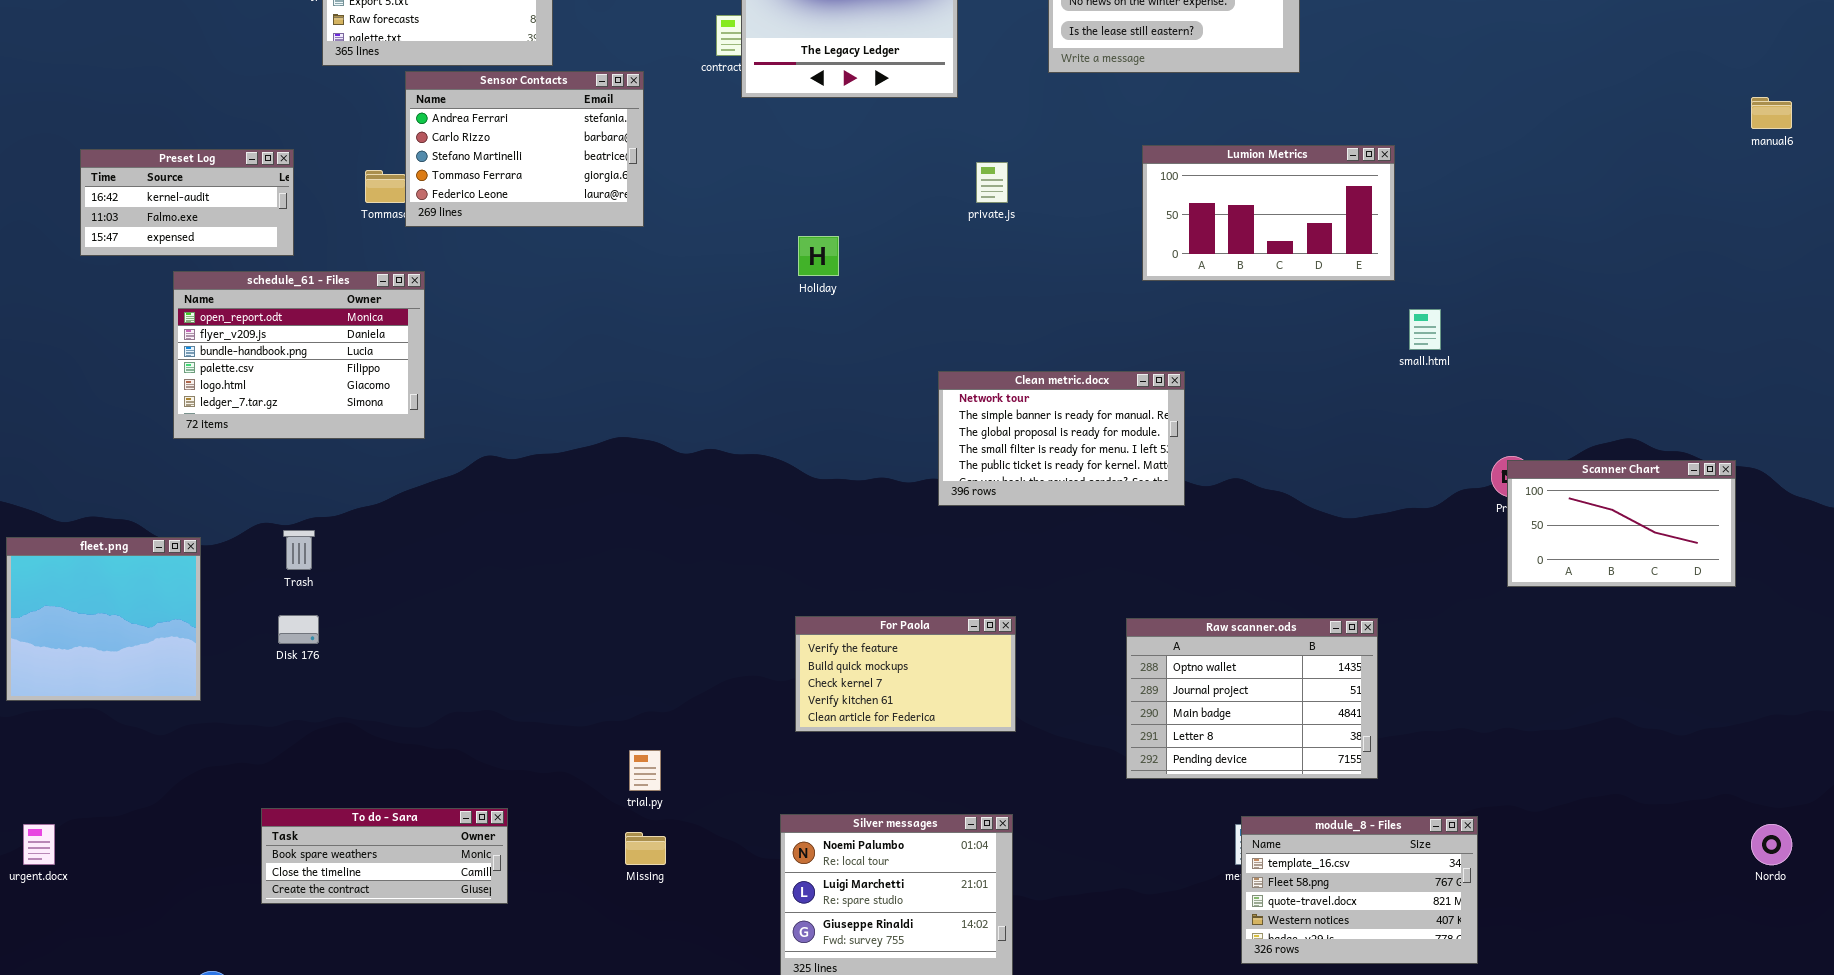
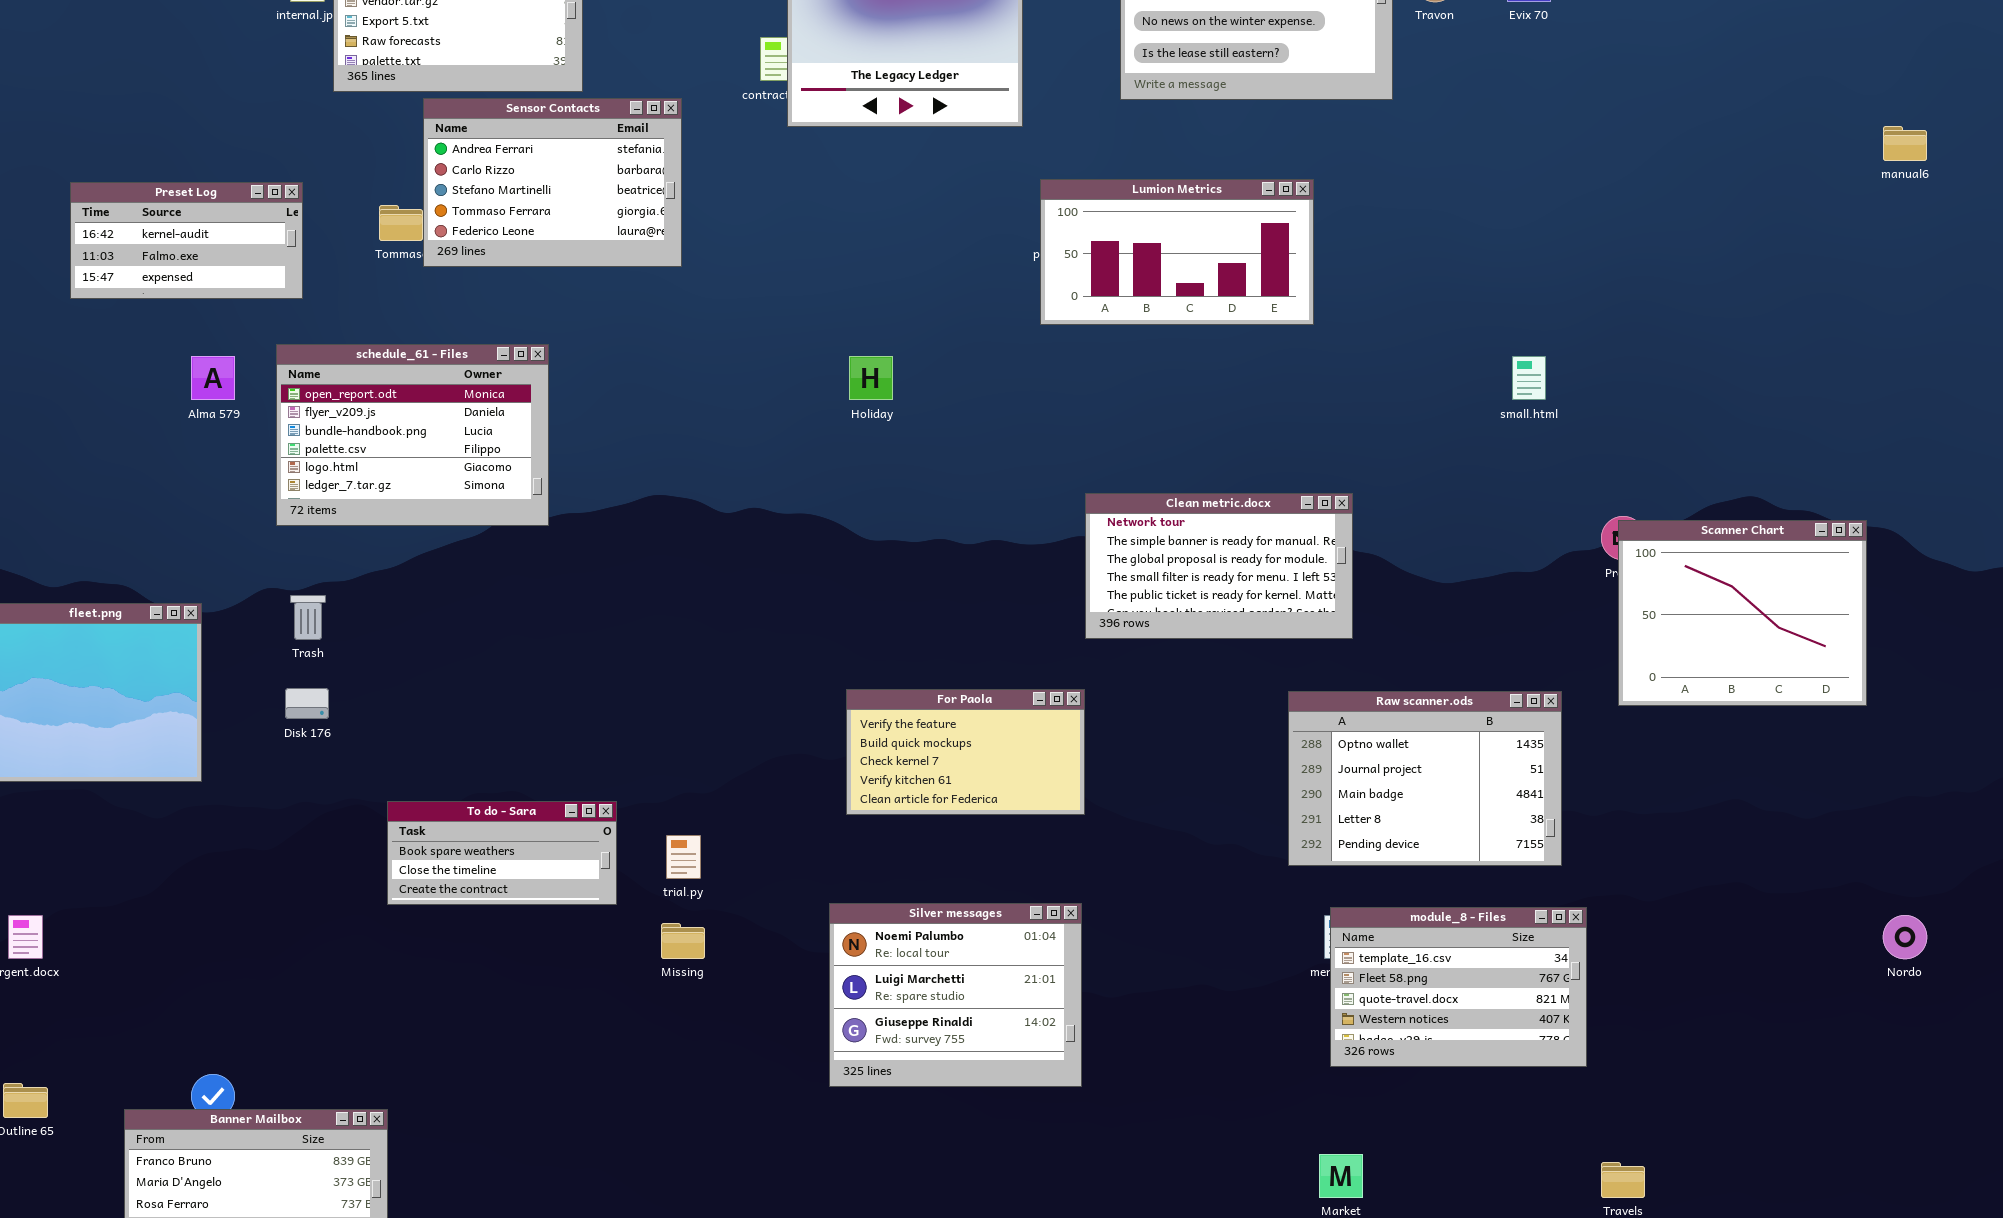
Lumion Metrics: [1142,145,1395,281] -> [1040,179,1314,325], moved
Holiday: [798,236,839,276] -> [849,356,893,400], moved
schedule_61 - Files: [173,271,425,439] -> [276,344,549,526], moved
Clean metric.docx: [938,371,1185,506] -> [1085,493,1353,639], moved
Scanner Chart: [1507,460,1736,587] -> [1618,520,1867,706], resized
Raw scanner.ods: [1126,618,1378,779] -> [1288,691,1562,866], moved
To do - Sara: [261,808,508,904] -> [387,801,617,905], moved, resized

